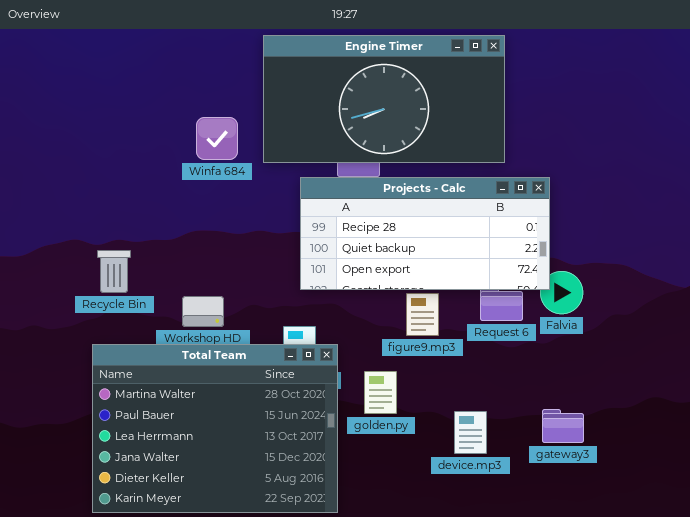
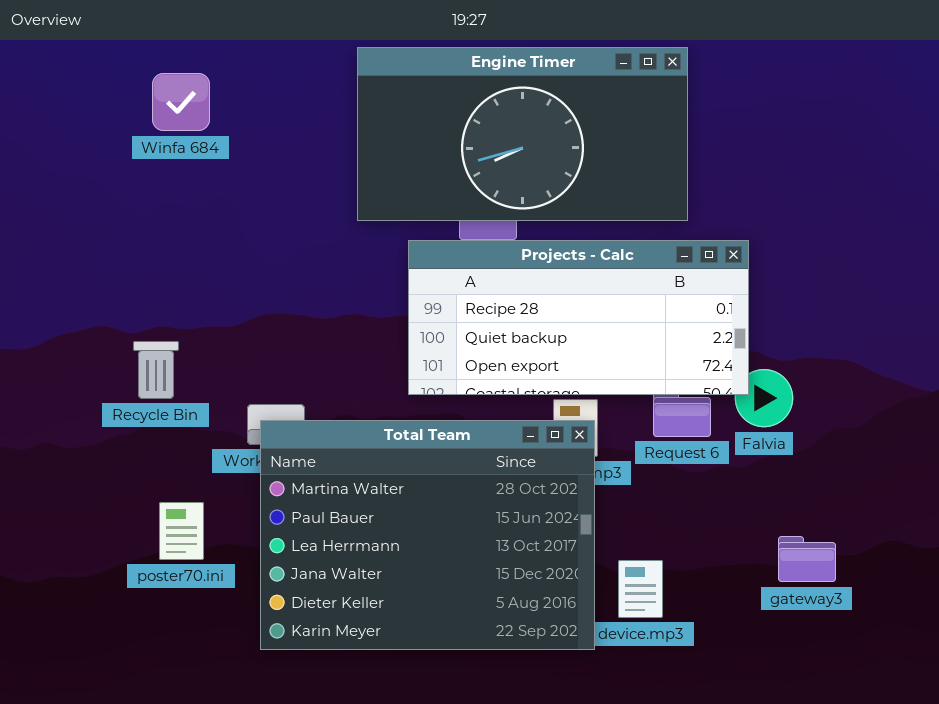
Winfa 684: [196,117,238,160] -> [152,73,210,131], moved
Total Team: [92,344,338,513] -> [260,420,595,650], moved
gateway3: [542,409,584,443] -> [778,536,836,582], moved

